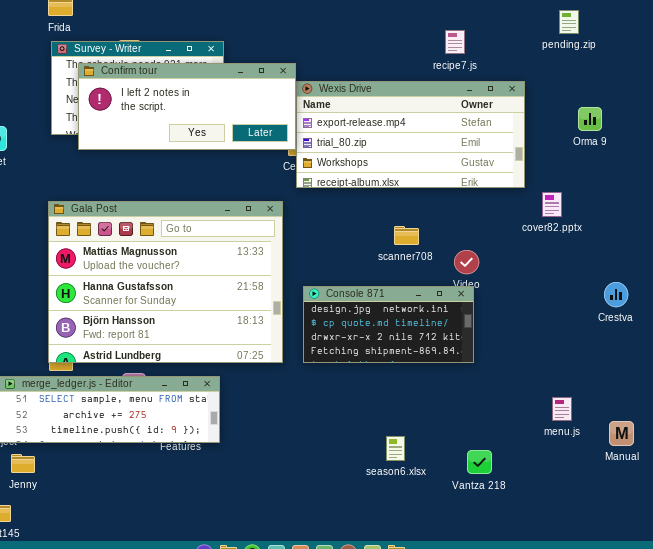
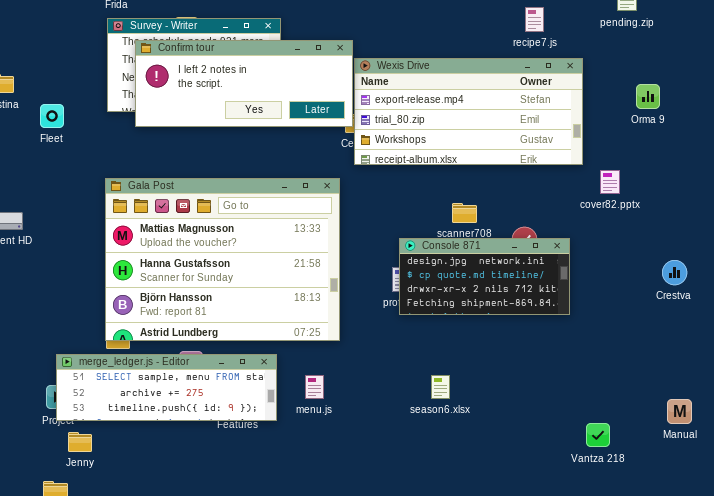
recipe7.js: [445,30,465,54] -> [525,7,544,32], moved
Console 871: [303,286,474,363] -> [399,238,570,315], moved
menu.js: [552,397,572,421] -> [305,375,324,399], moved
season6.xlsx: [386,436,405,461] -> [431,375,450,399], moved
Vantza 218: [467,450,492,474] -> [586,423,610,447], moved

